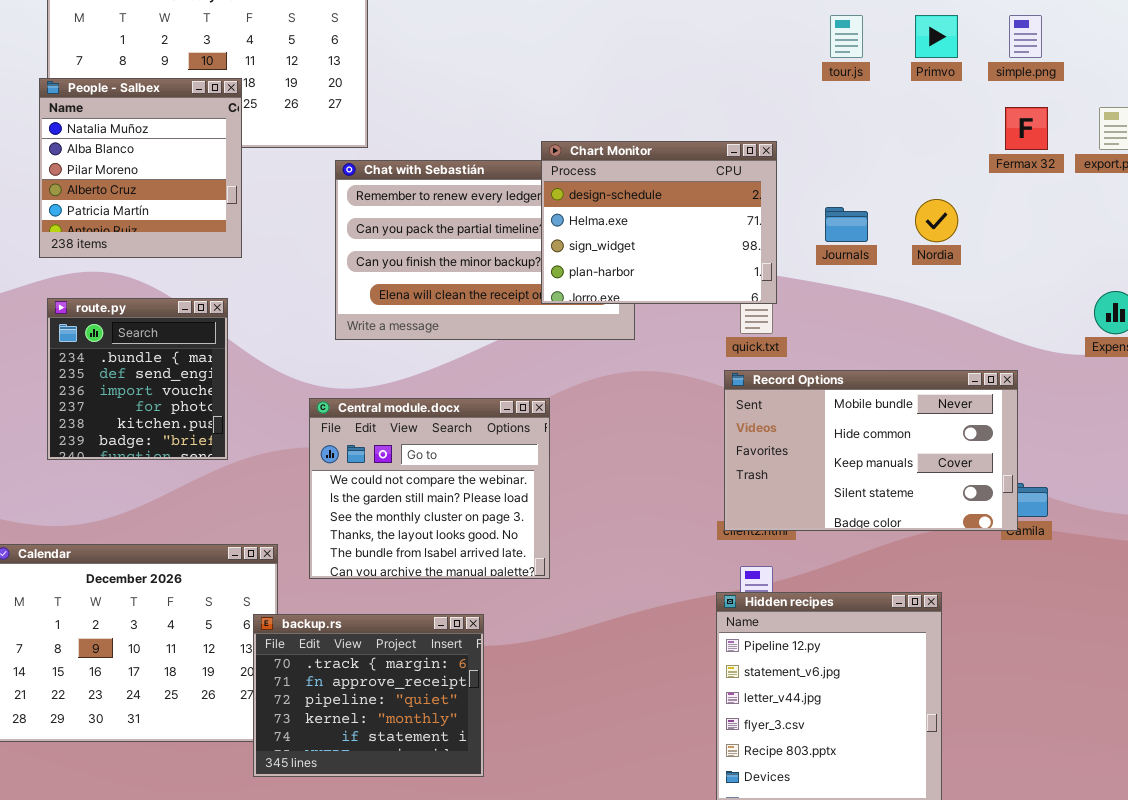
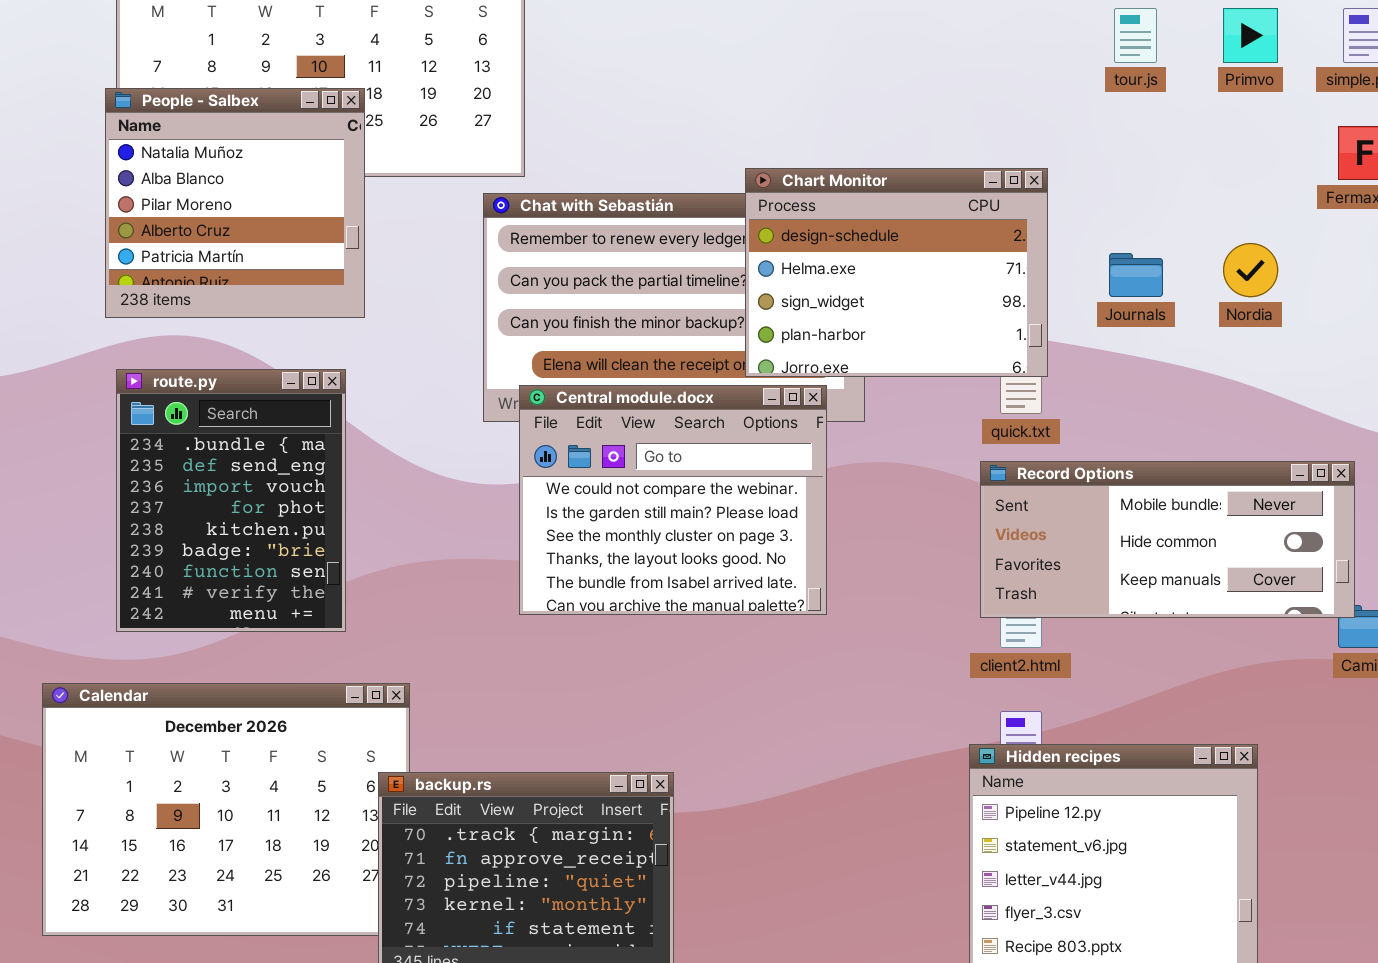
route.py: [47,298,228,460] -> [116,369,346,632], resized
Record Options: [724,370,1018,531] -> [980,461,1355,618], resized
Central module.docx: [309,398,550,579] -> [519,385,827,615], moved

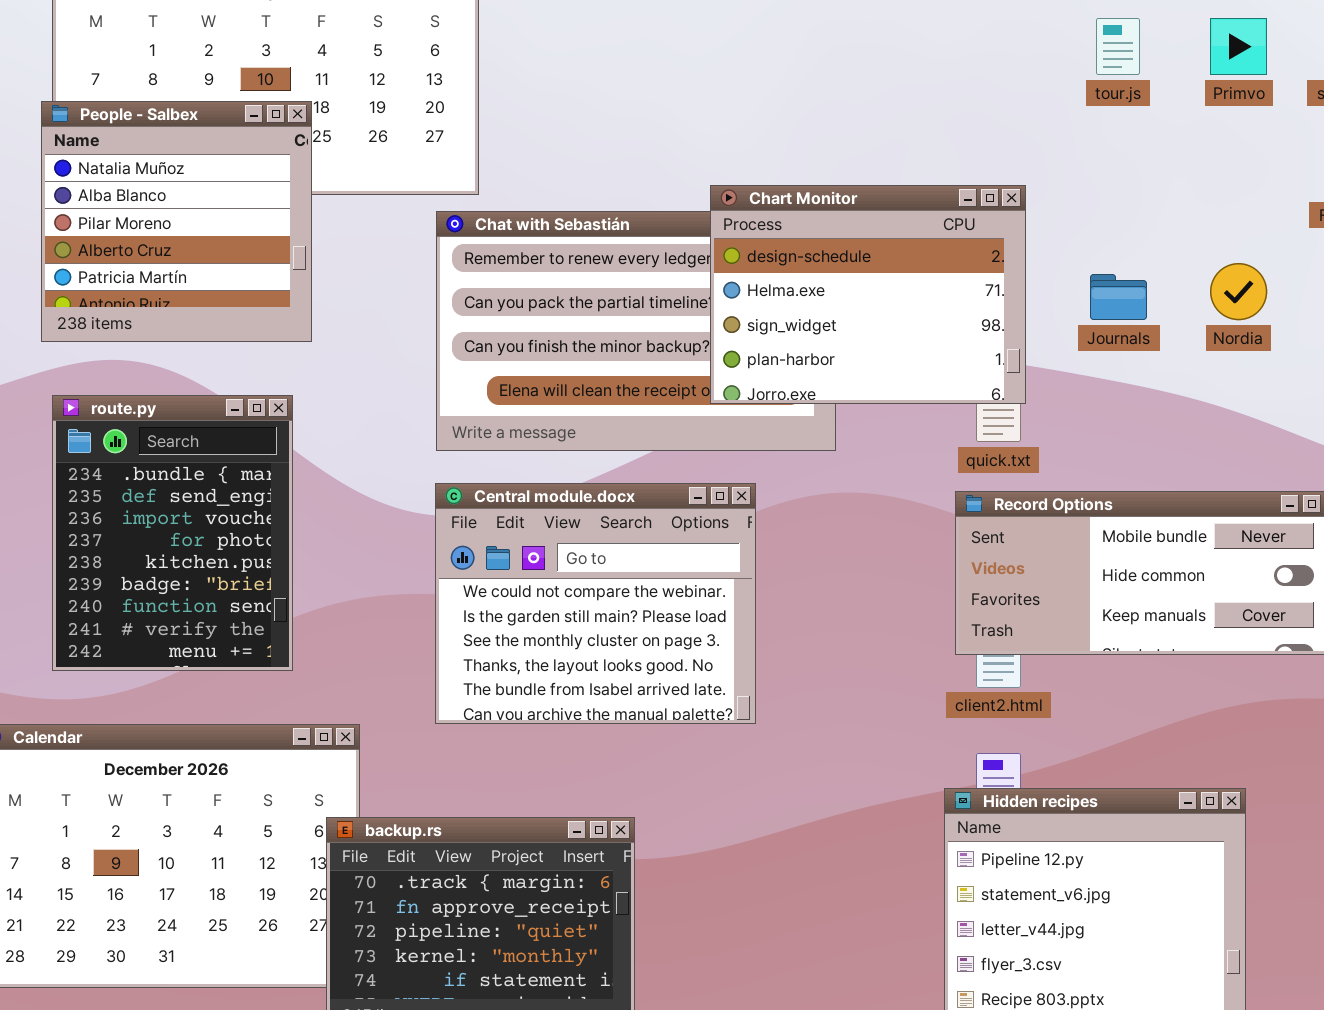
Central module.docx: [519,385,827,615] -> [435,483,756,724], moved

